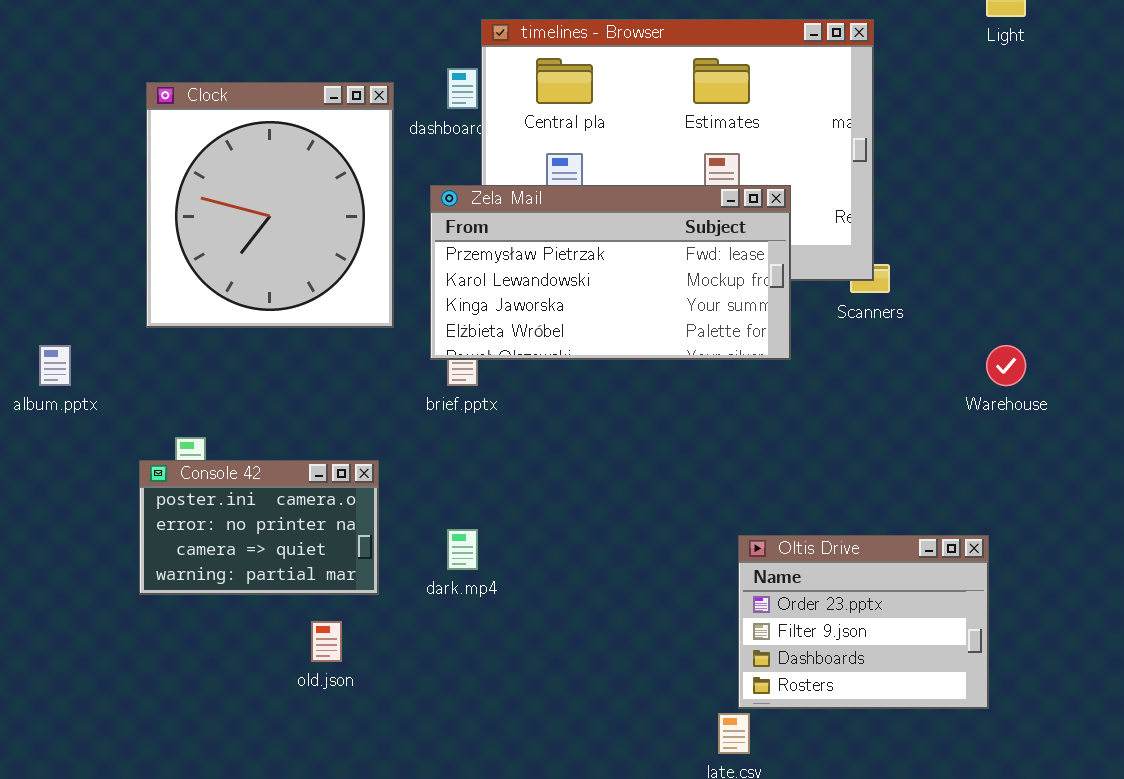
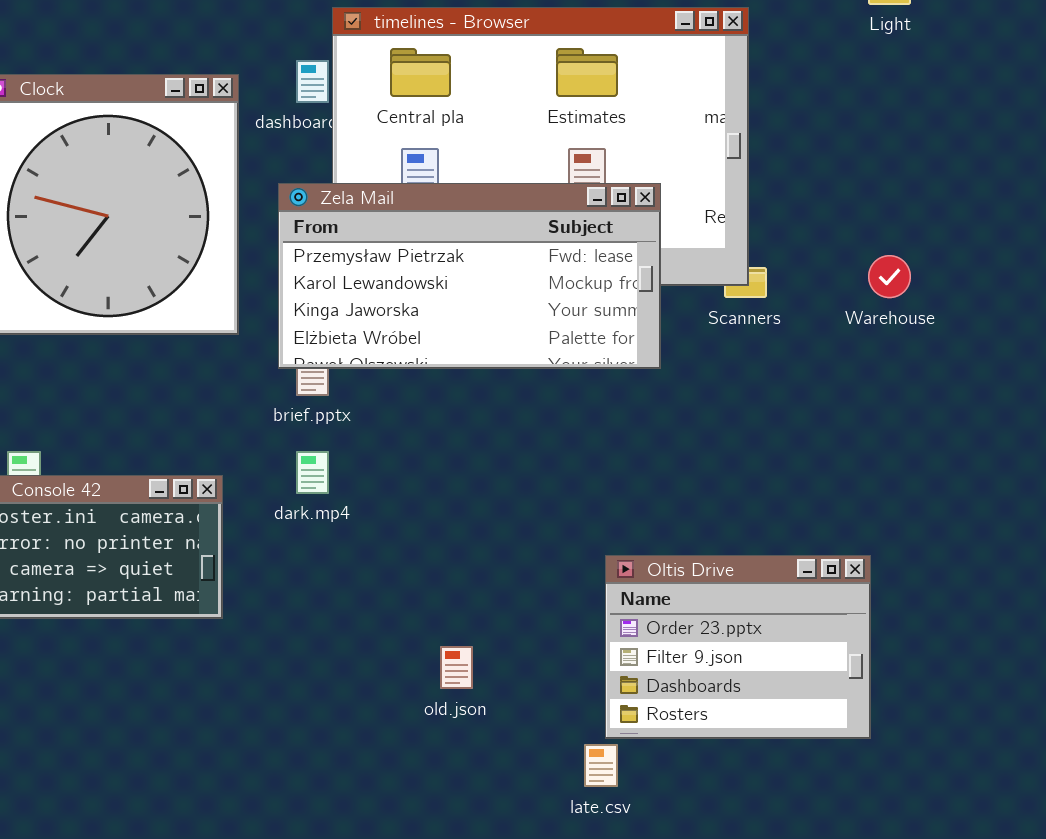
Warehouse: [986,345,1026,386] -> [868,255,911,298], moved
dark.mp4: [447,529,478,570] -> [296,451,329,494], moved
old.json: [311,621,342,662] -> [440,646,473,689], moved

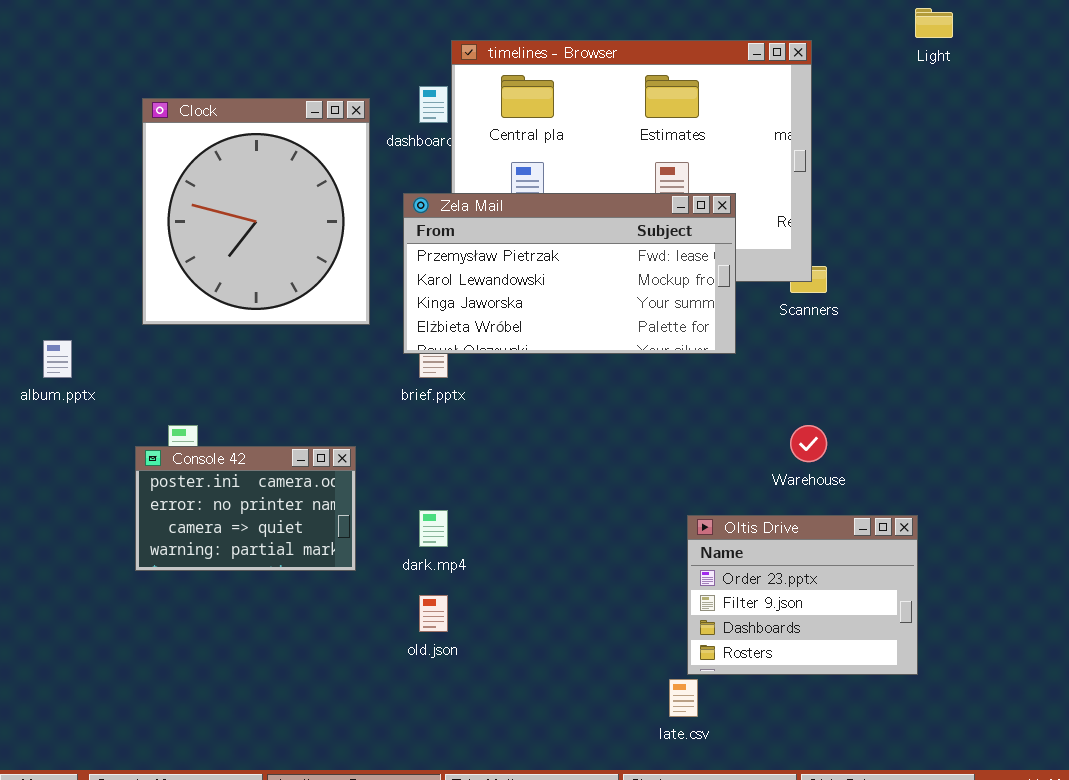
Warehouse: [868,255,911,298] -> [790,425,827,462], moved
dark.mp4: [296,451,329,494] -> [419,510,448,547], moved
old.json: [440,646,473,689] -> [419,595,448,632], moved

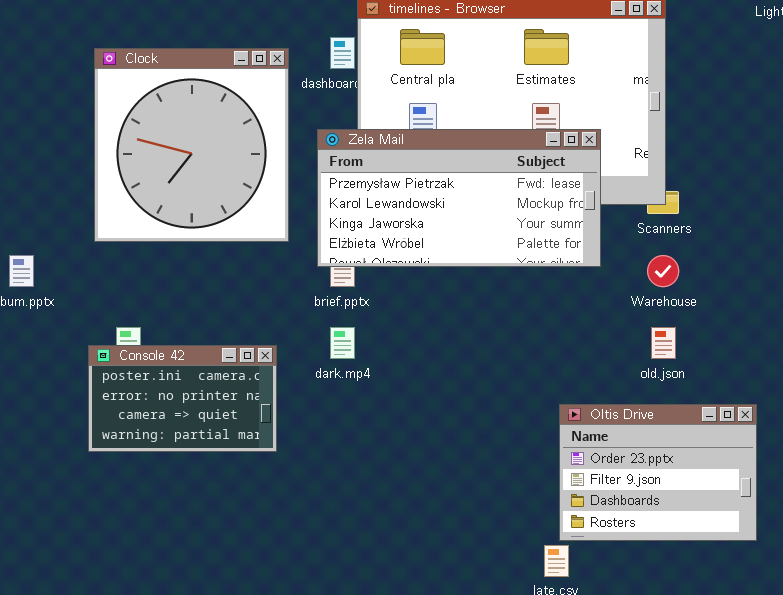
Warehouse: [790,425,827,462] -> [647,255,679,287], moved
dark.mp4: [419,510,448,547] -> [330,327,355,359], moved
old.json: [419,595,448,632] -> [651,327,676,359], moved

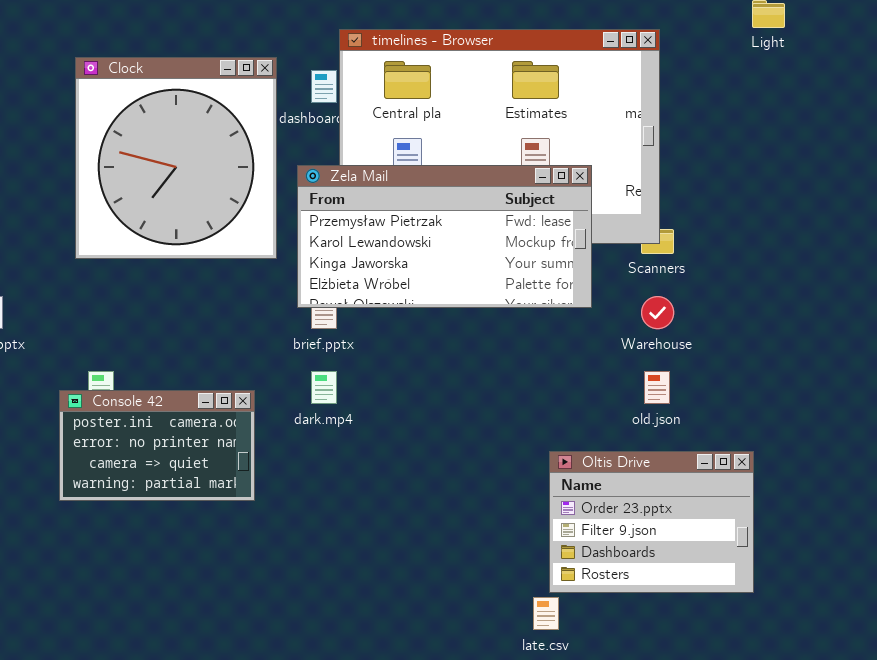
Clock: [94,48,289,242] -> [75,57,277,259], moved

